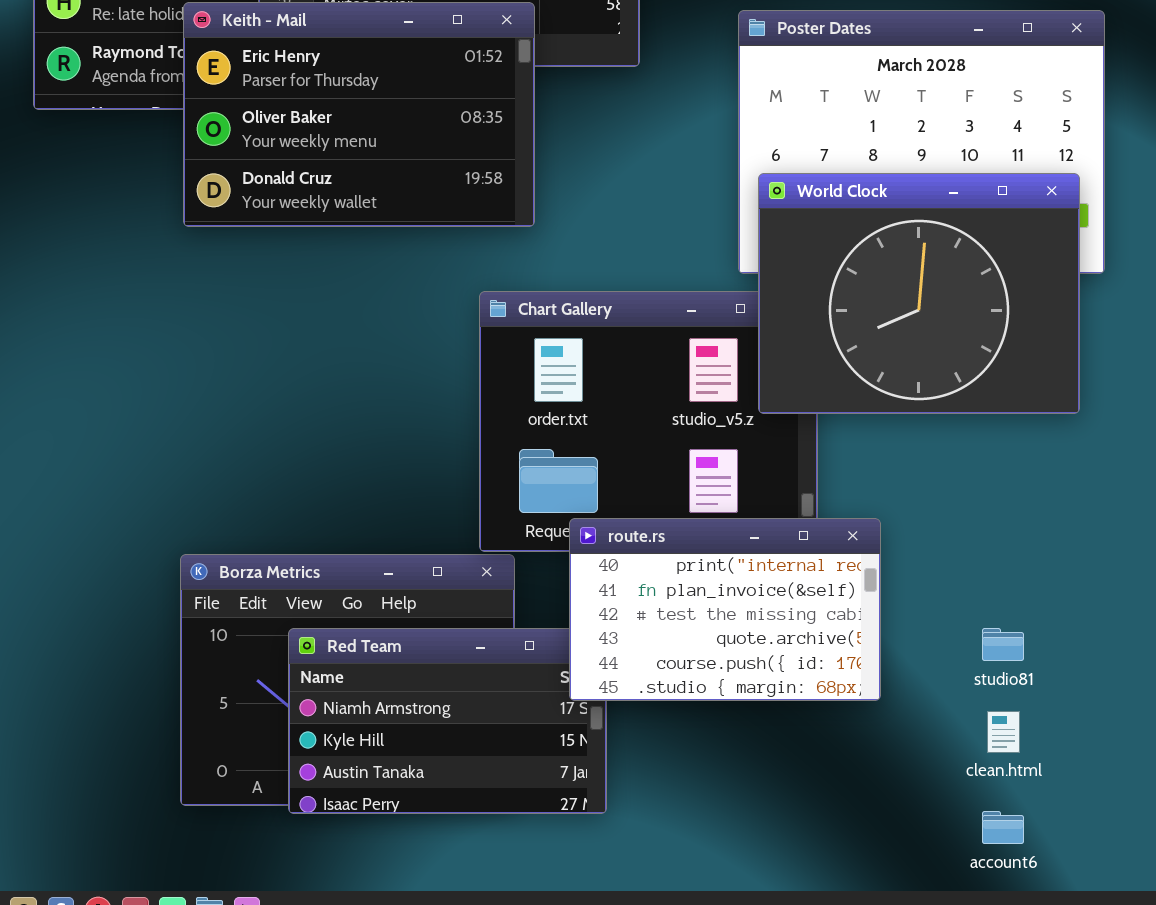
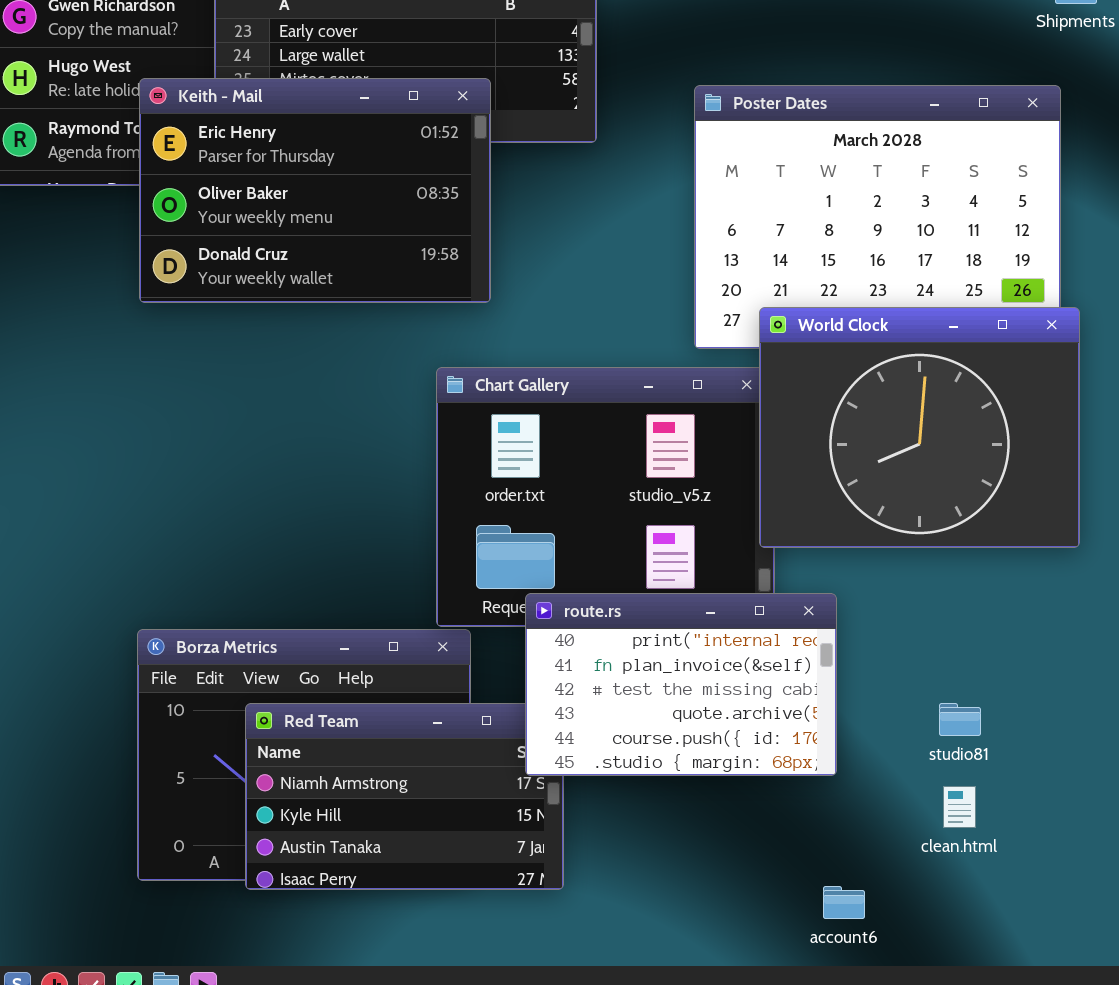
World Clock: [758,173,1080,414] -> [759,307,1080,548], moved
account6: [982,811,1024,844] -> [823,886,865,919], moved

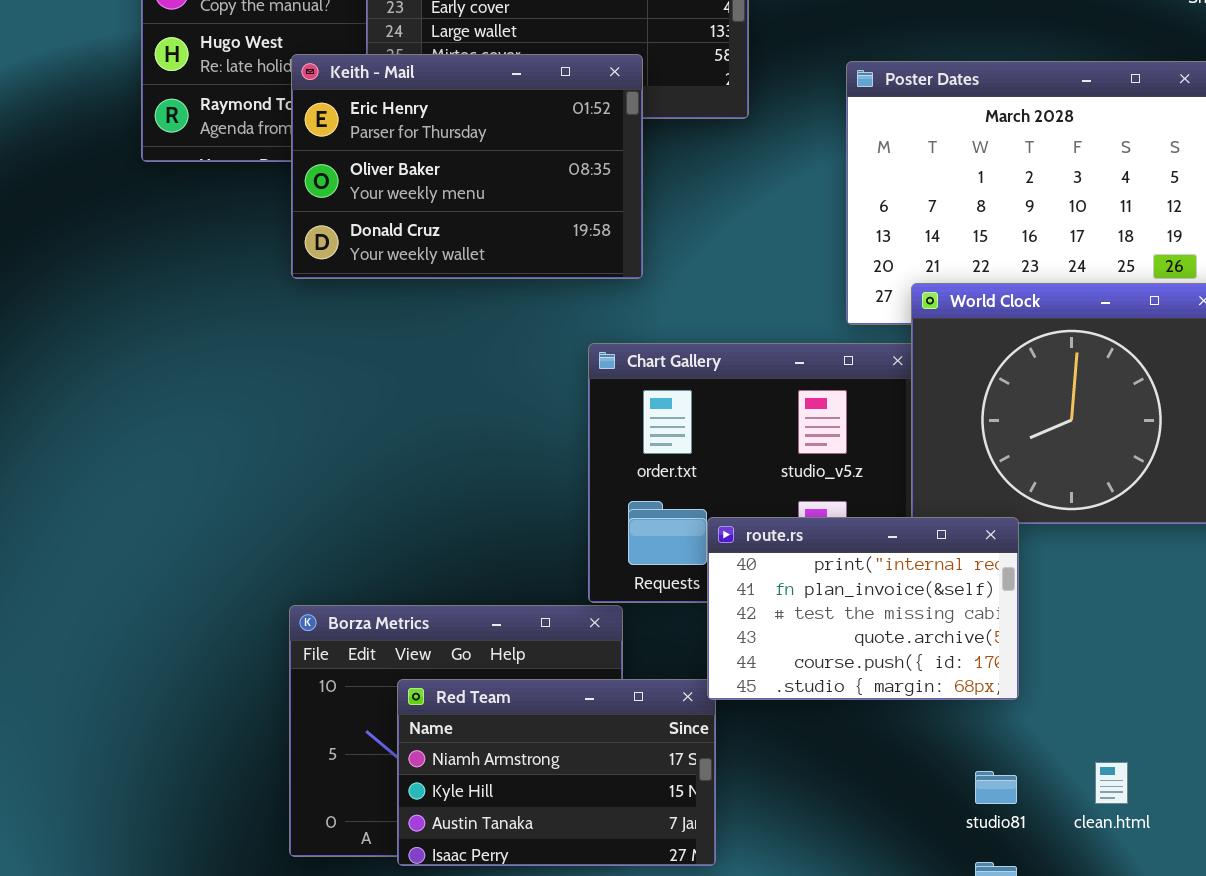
route.rs: [525,593,837,776] -> [707,517,1019,700], moved
studio81: [939,703,981,736] -> [975,771,1017,804], moved

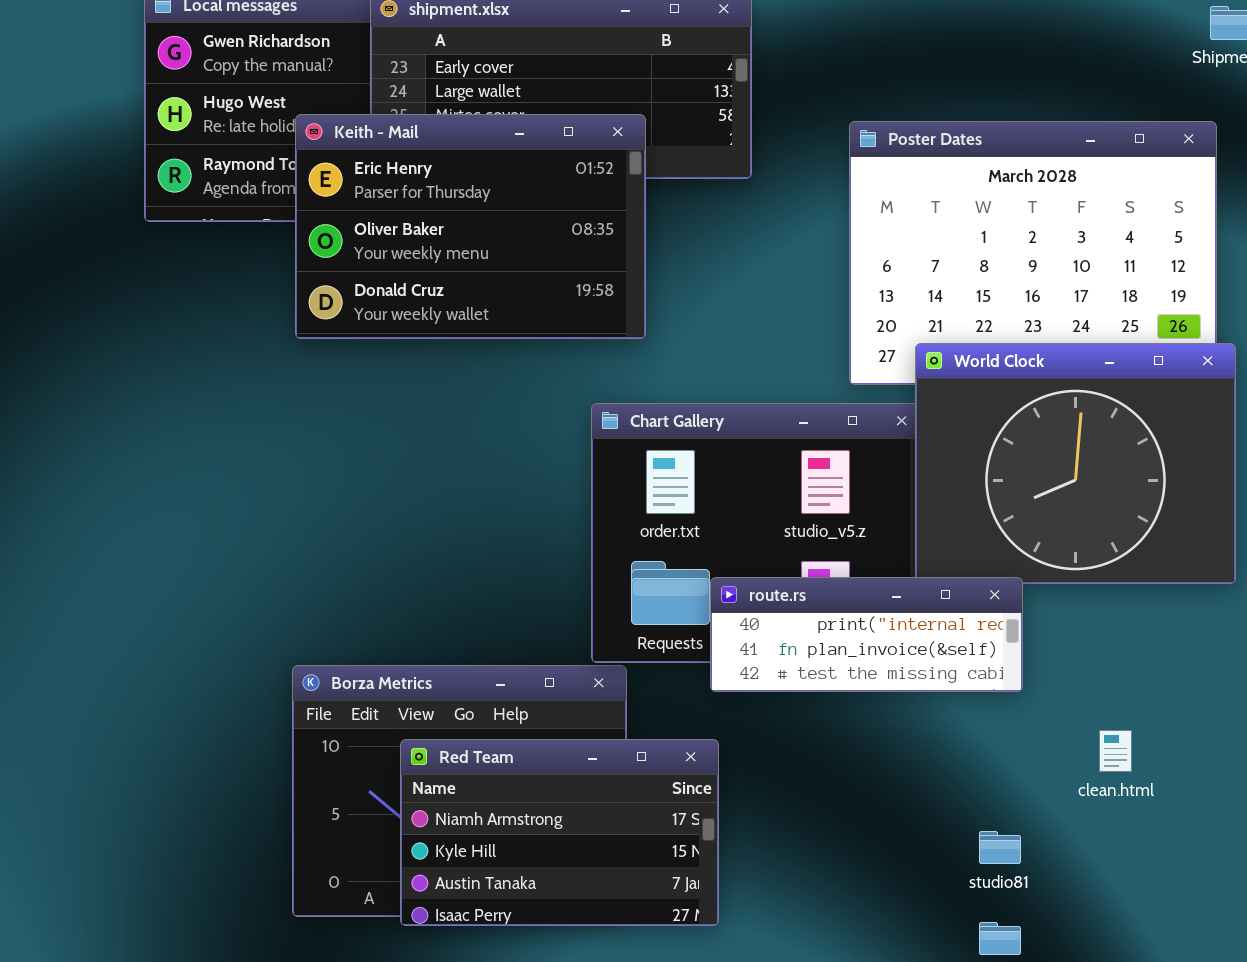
route.rs: [707,517,1019,700] -> [710,577,1023,692], resized
clean.html: [1095,762,1128,804] -> [1099,730,1132,772], moved

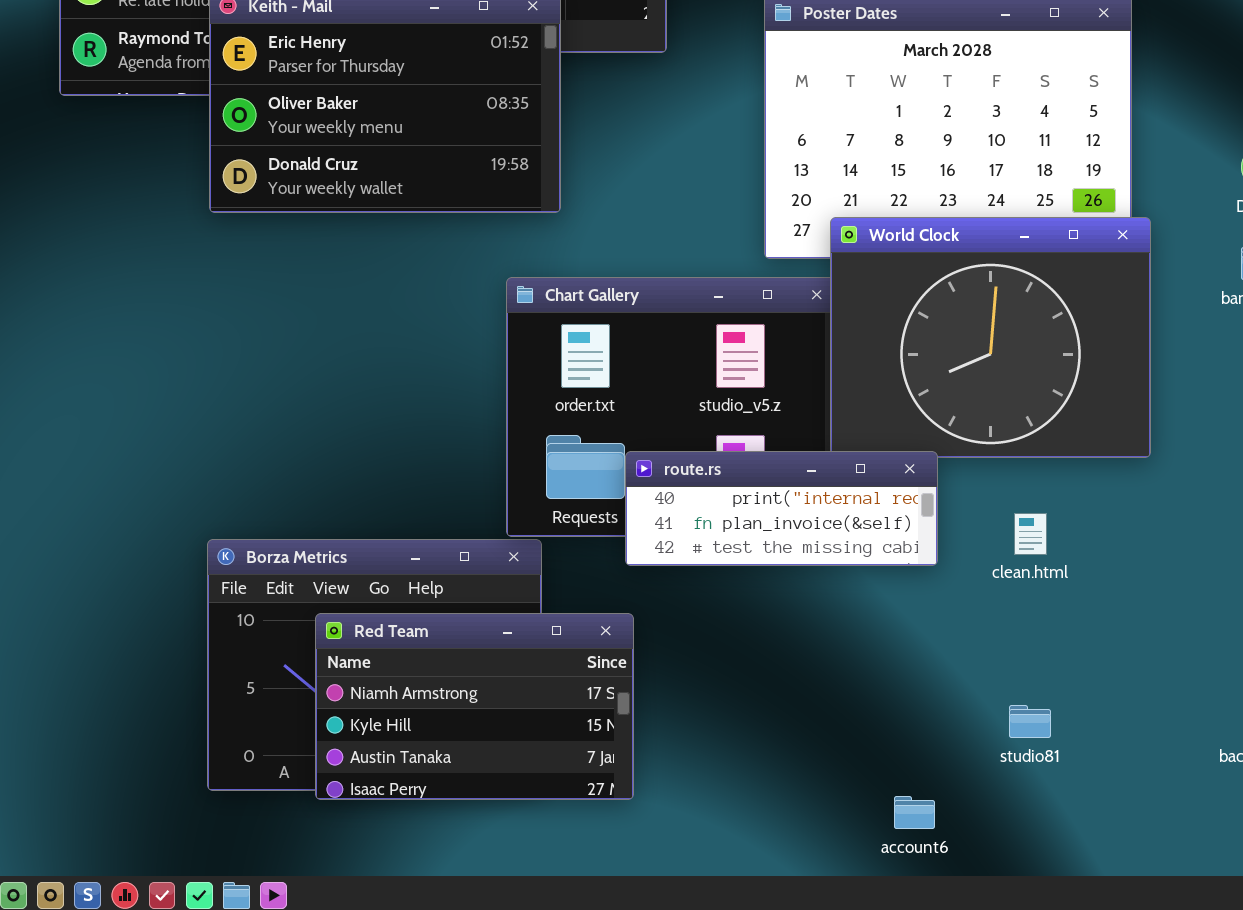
clean.html: [1099,730,1132,772] -> [1014,513,1047,555], moved
studio81: [979,831,1021,864] -> [1009,705,1051,738], moved

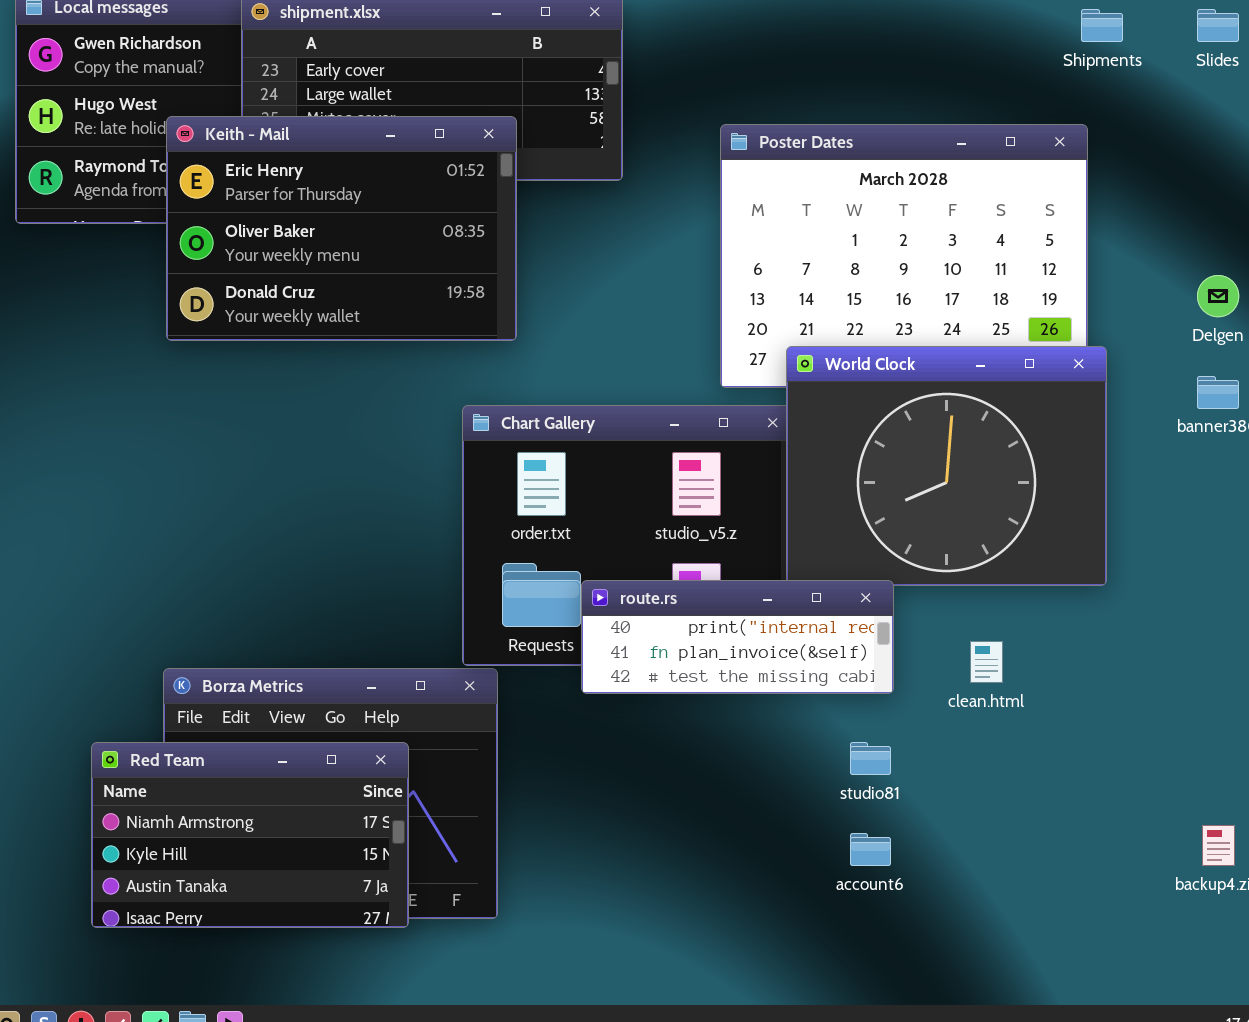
Red Team: [315,613,634,800] -> [91,742,409,928], moved
studio81: [1009,705,1051,738] -> [850,742,891,775], moved
account6: [894,796,935,829] -> [850,833,891,866], moved

